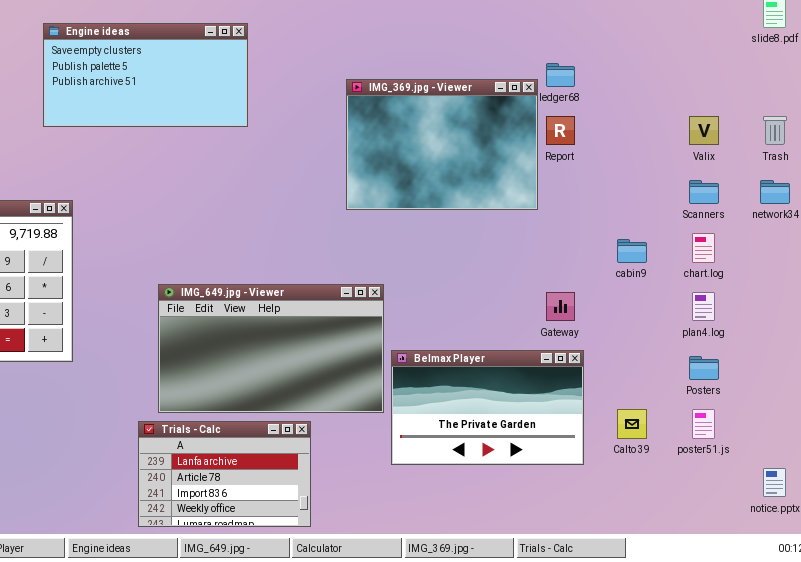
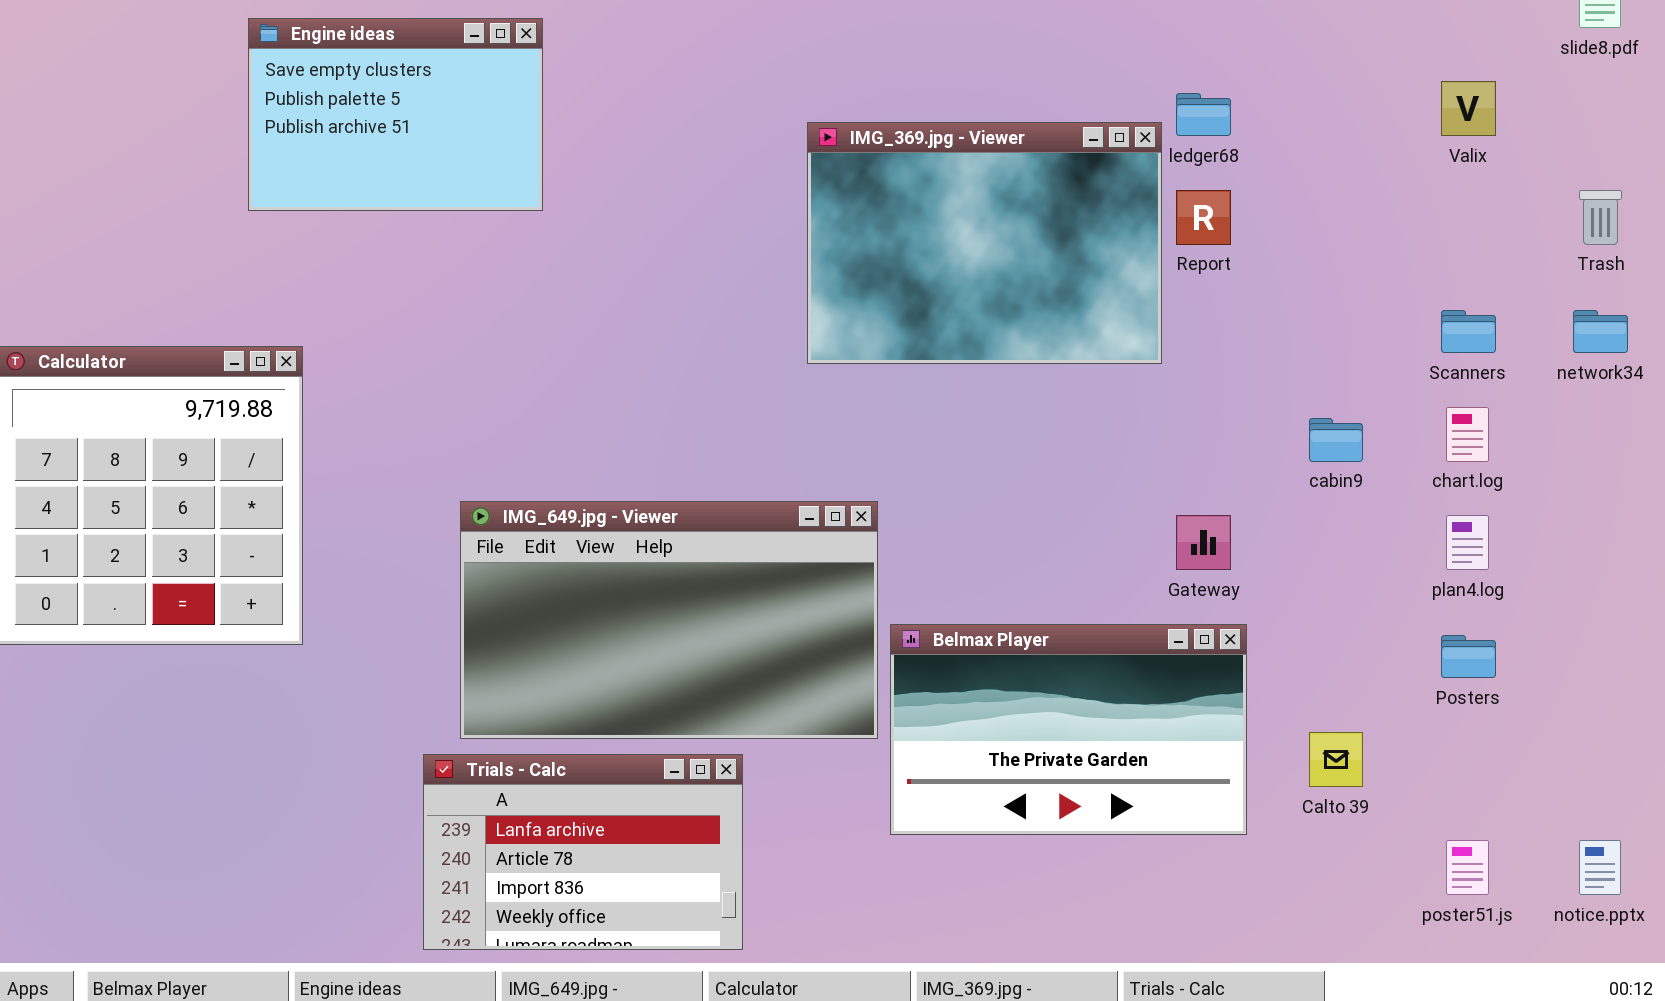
Engine ideas: [43,23,248,127] -> [248,18,543,211], resized
Valix: [689,116,719,145] -> [1441,81,1496,136], moved
poster51.js: [692,409,715,439] -> [1446,840,1489,895], moved

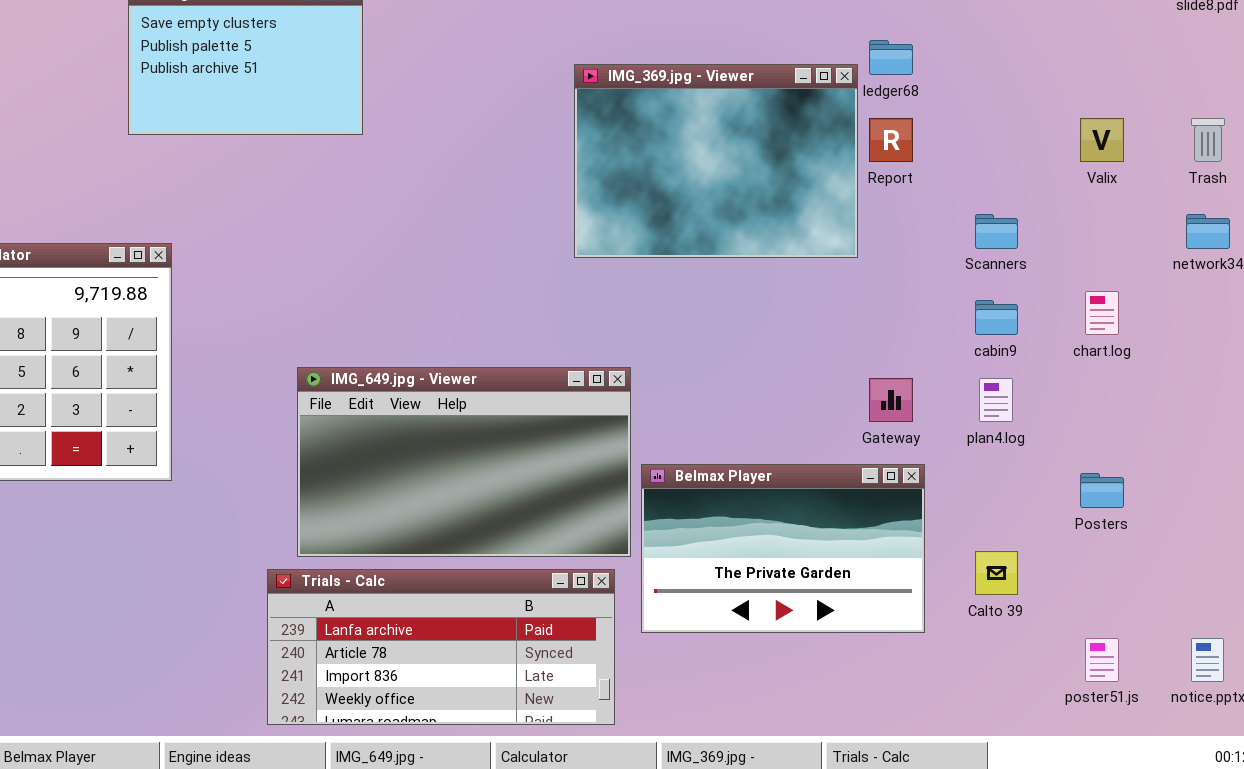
Valix: [1441,81,1496,136] -> [1080,118,1124,162], moved
Scanners: [1441,310,1496,353] -> [975,214,1018,249], moved
plan4.log: [1446,515,1489,570] -> [979,378,1013,422], moved
Trials - Calc: [423,754,743,950] -> [267,569,615,725], resized

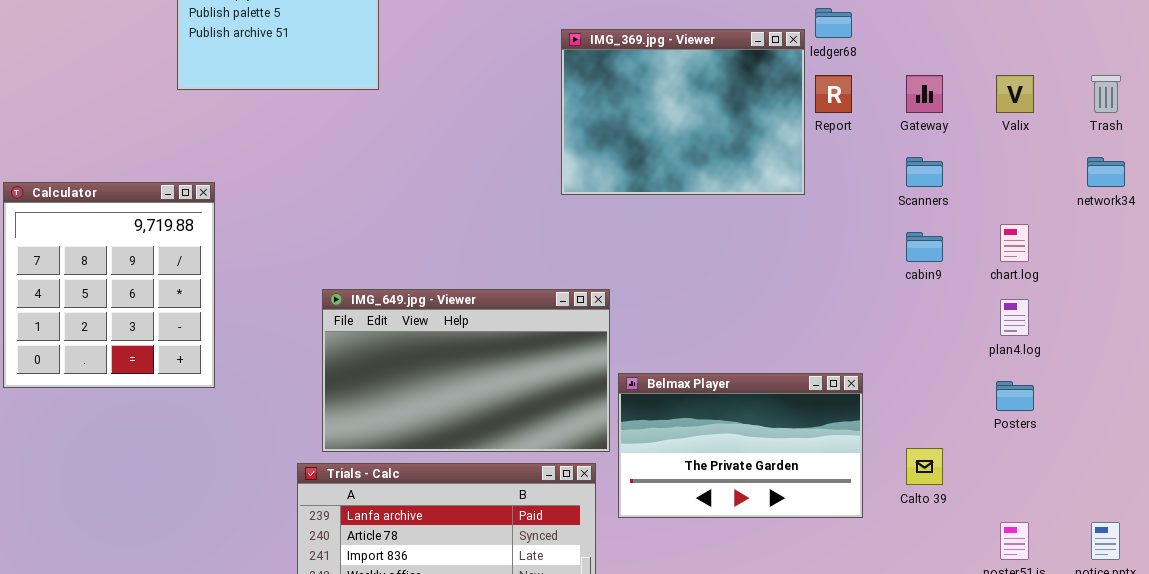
Gateway: [869,378,913,422] -> [906,75,943,113], moved
plan4.log: [979,378,1013,422] -> [1000,299,1029,336], moved

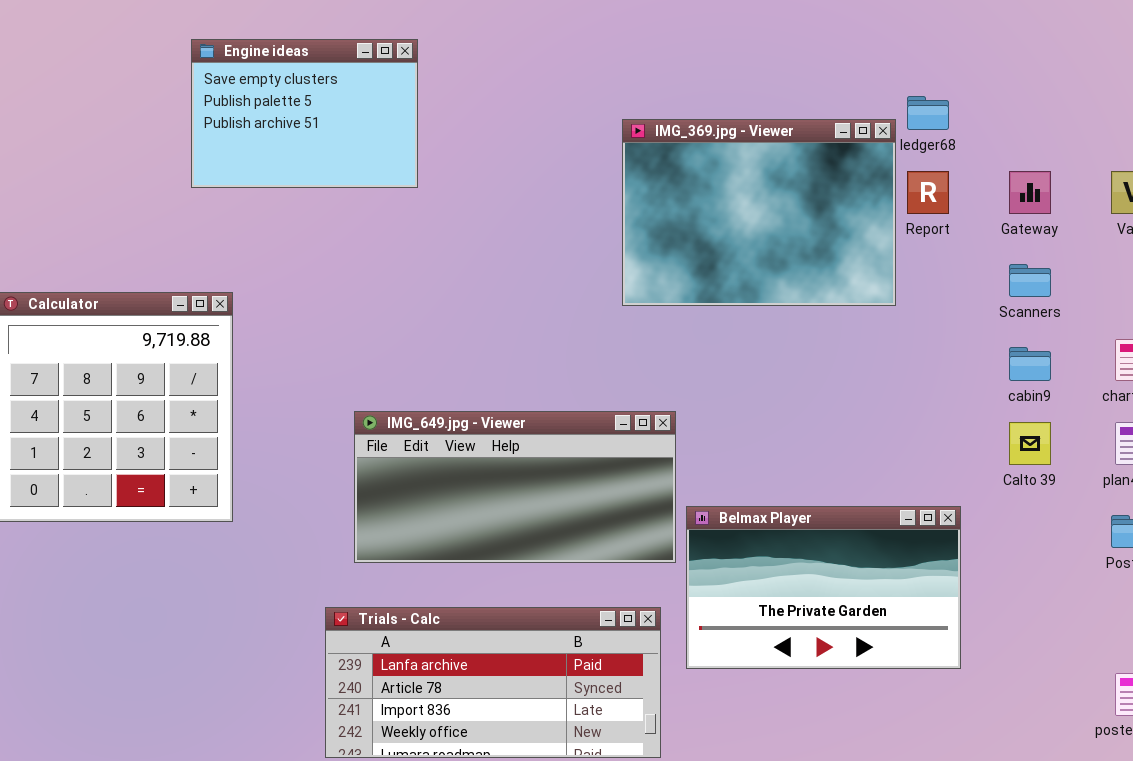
IMG_649.jpg - Viewer: [322,289,610,452] -> [354,411,676,563], resized
Calto 39: [906,448,943,485] -> [1009,422,1051,465], moved

